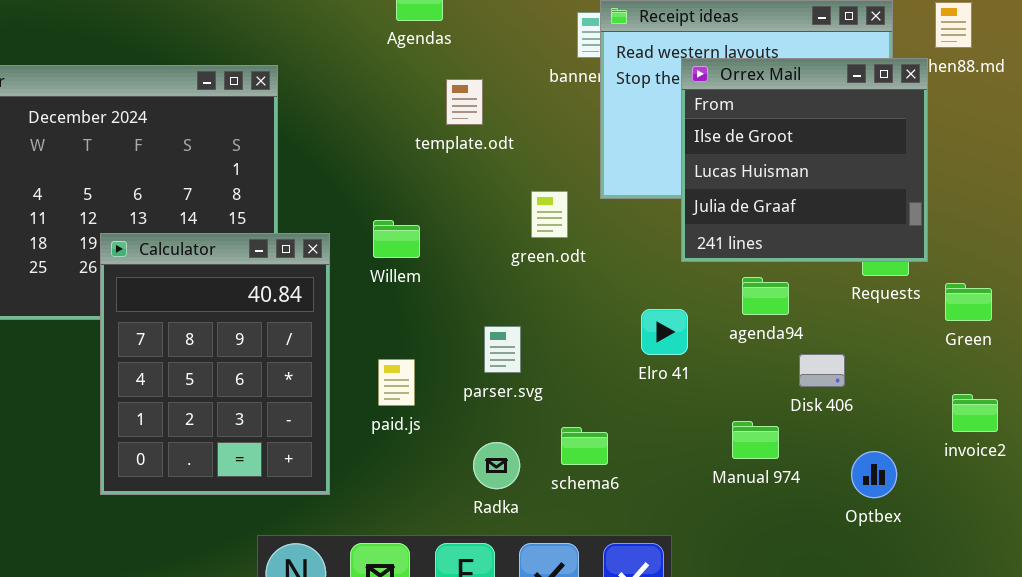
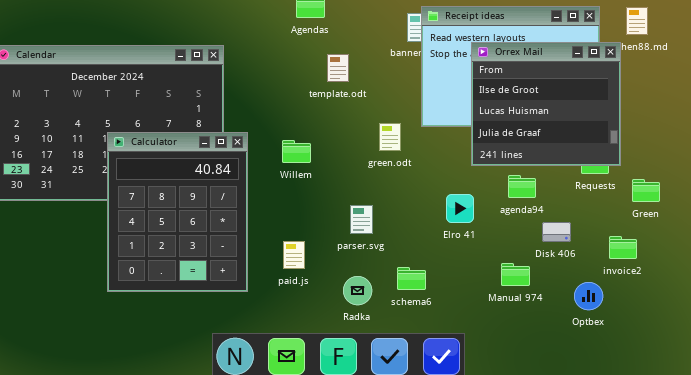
Calculator: [100,233,330,495] -> [107,132,248,292], moved
paid.js: [378,359,415,406] -> [283,241,305,269], moved
invoice2: [952,394,998,432] -> [609,236,637,259], moved

